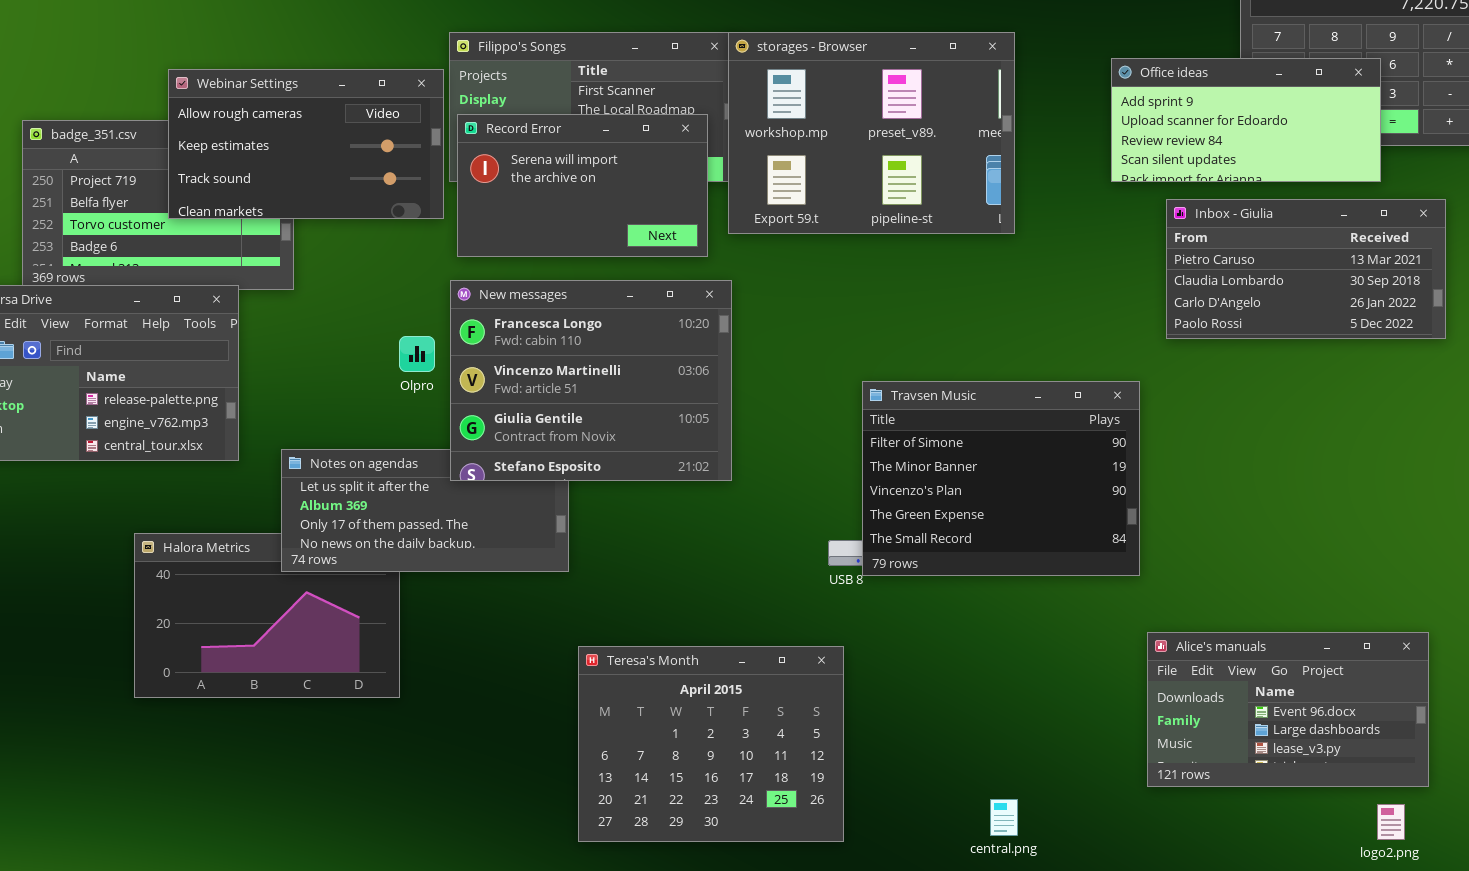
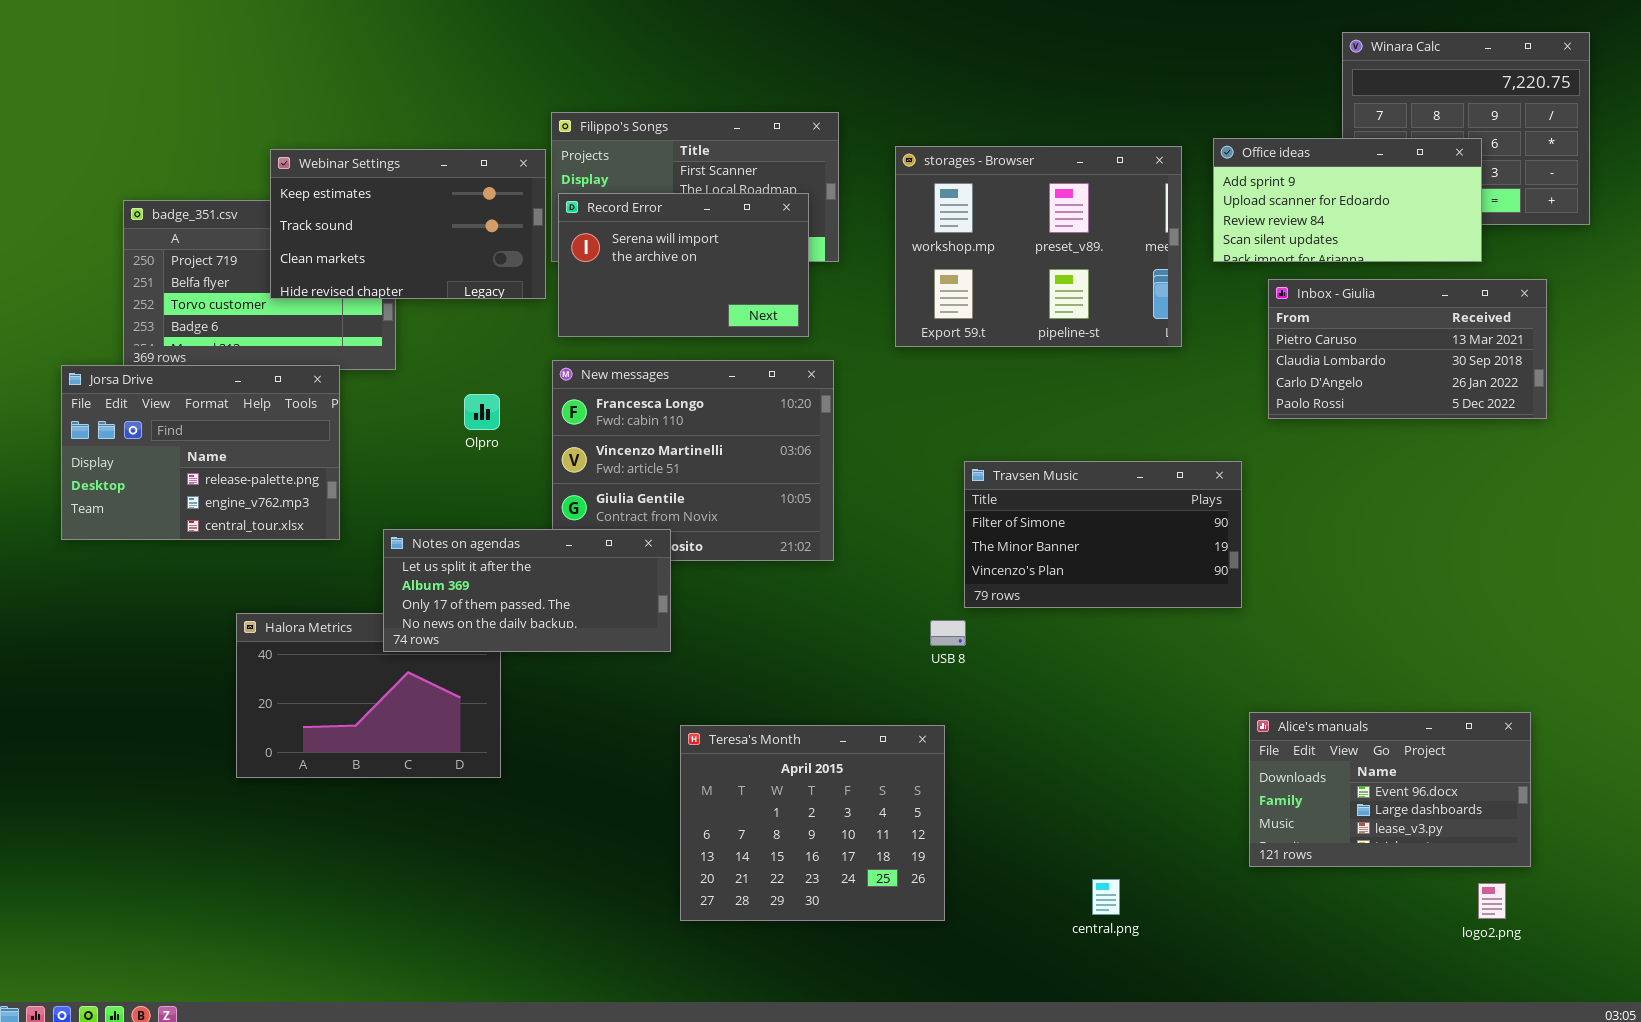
storages - Browser: [728,32,1015,234] -> [895,146,1182,347], moved
Webinar Settings: [168,69,444,219] -> [270,149,546,299], scrolled down 1 row
Olpro: [399,336,435,372] -> [464,394,500,430], moved
Travsen Music: [862,381,1140,576] -> [964,461,1242,608], resized
Notes on agendas: [281,449,569,572] -> [383,529,671,652], raised

